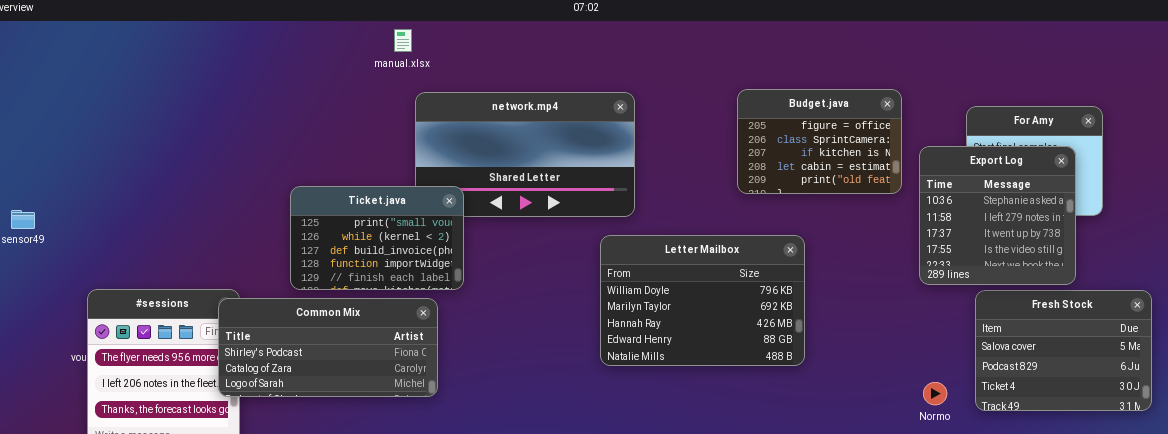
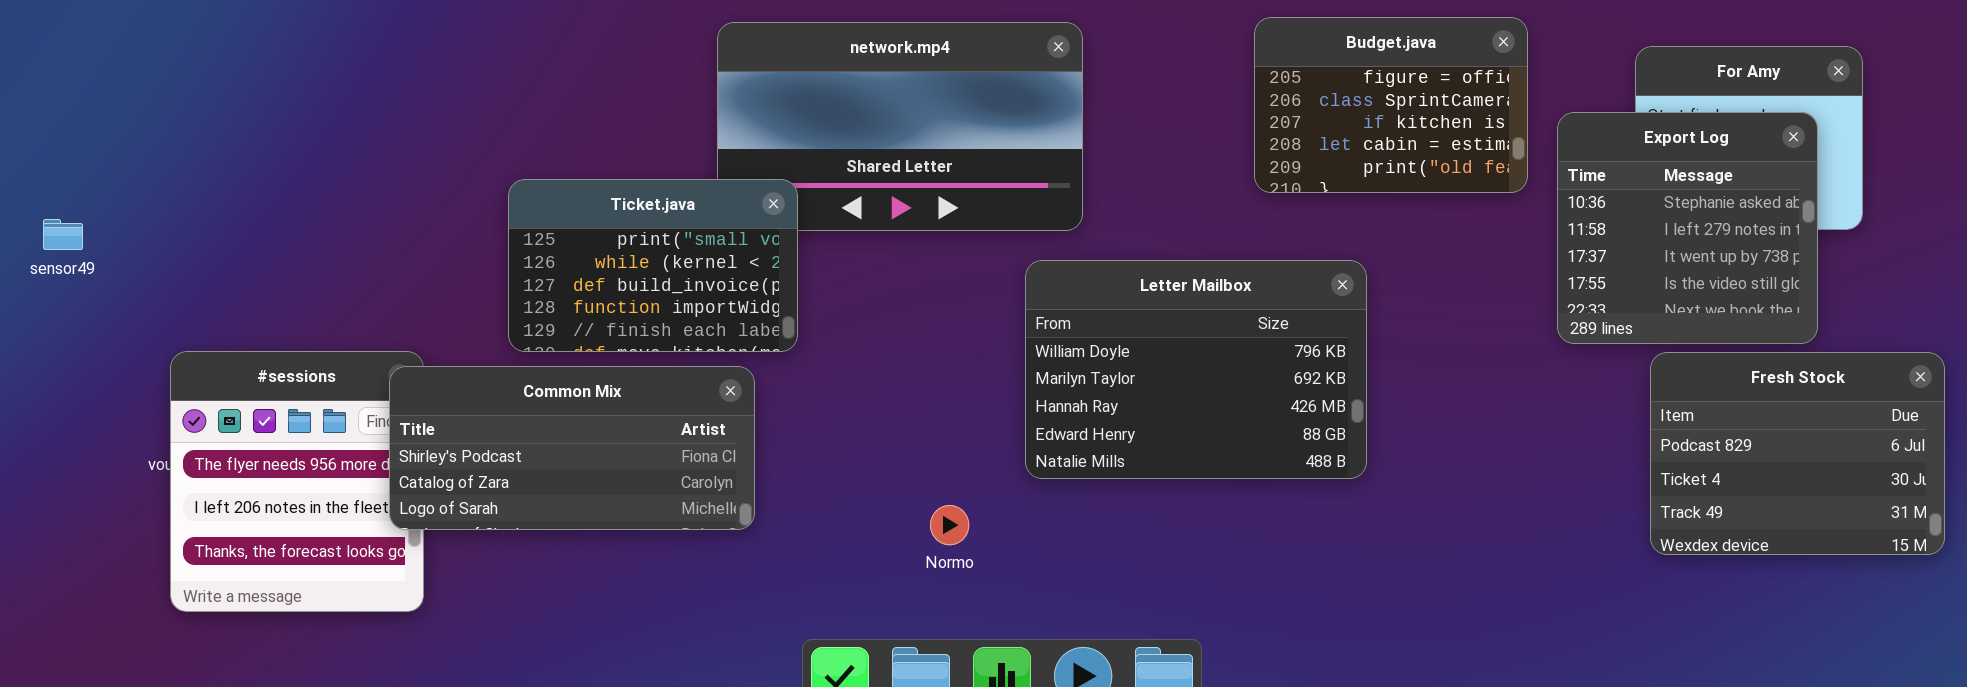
Fresh Stock: [975,290,1152,411] -> [1650,352,1945,555], scrolled down 1 row
Normo: [923,382,947,405] -> [930,505,969,545], moved

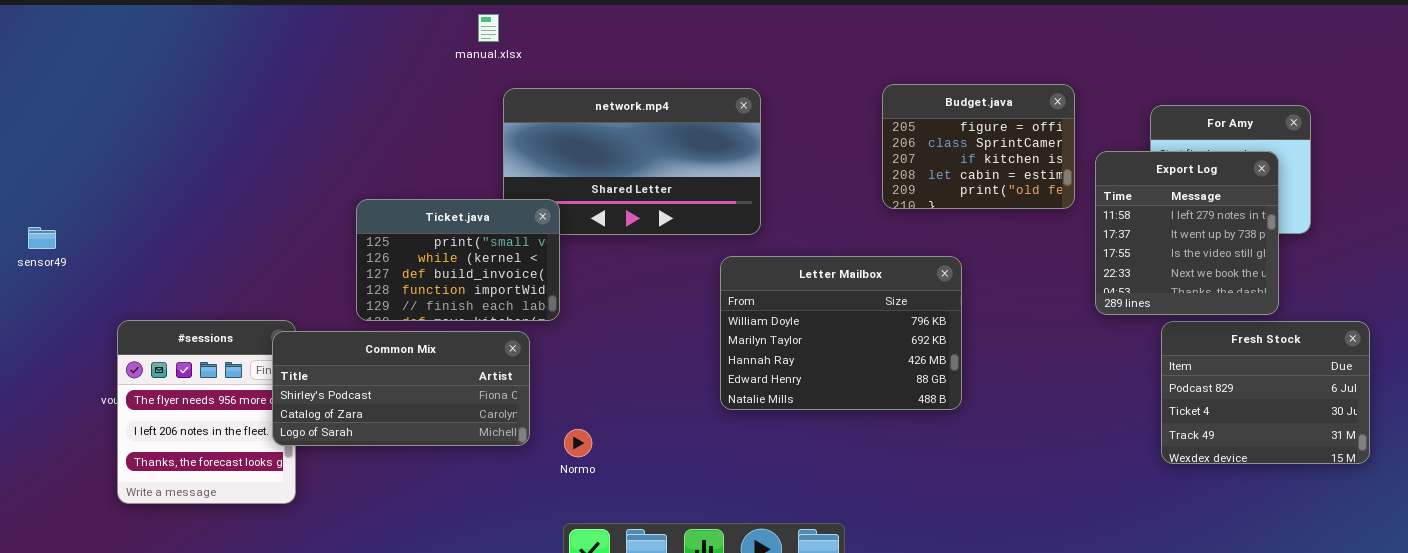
Export Log: [1557,112,1818,344] -> [1095,151,1279,315], scrolled down 1 row
Normo: [930,505,969,545] -> [564,429,592,457], moved

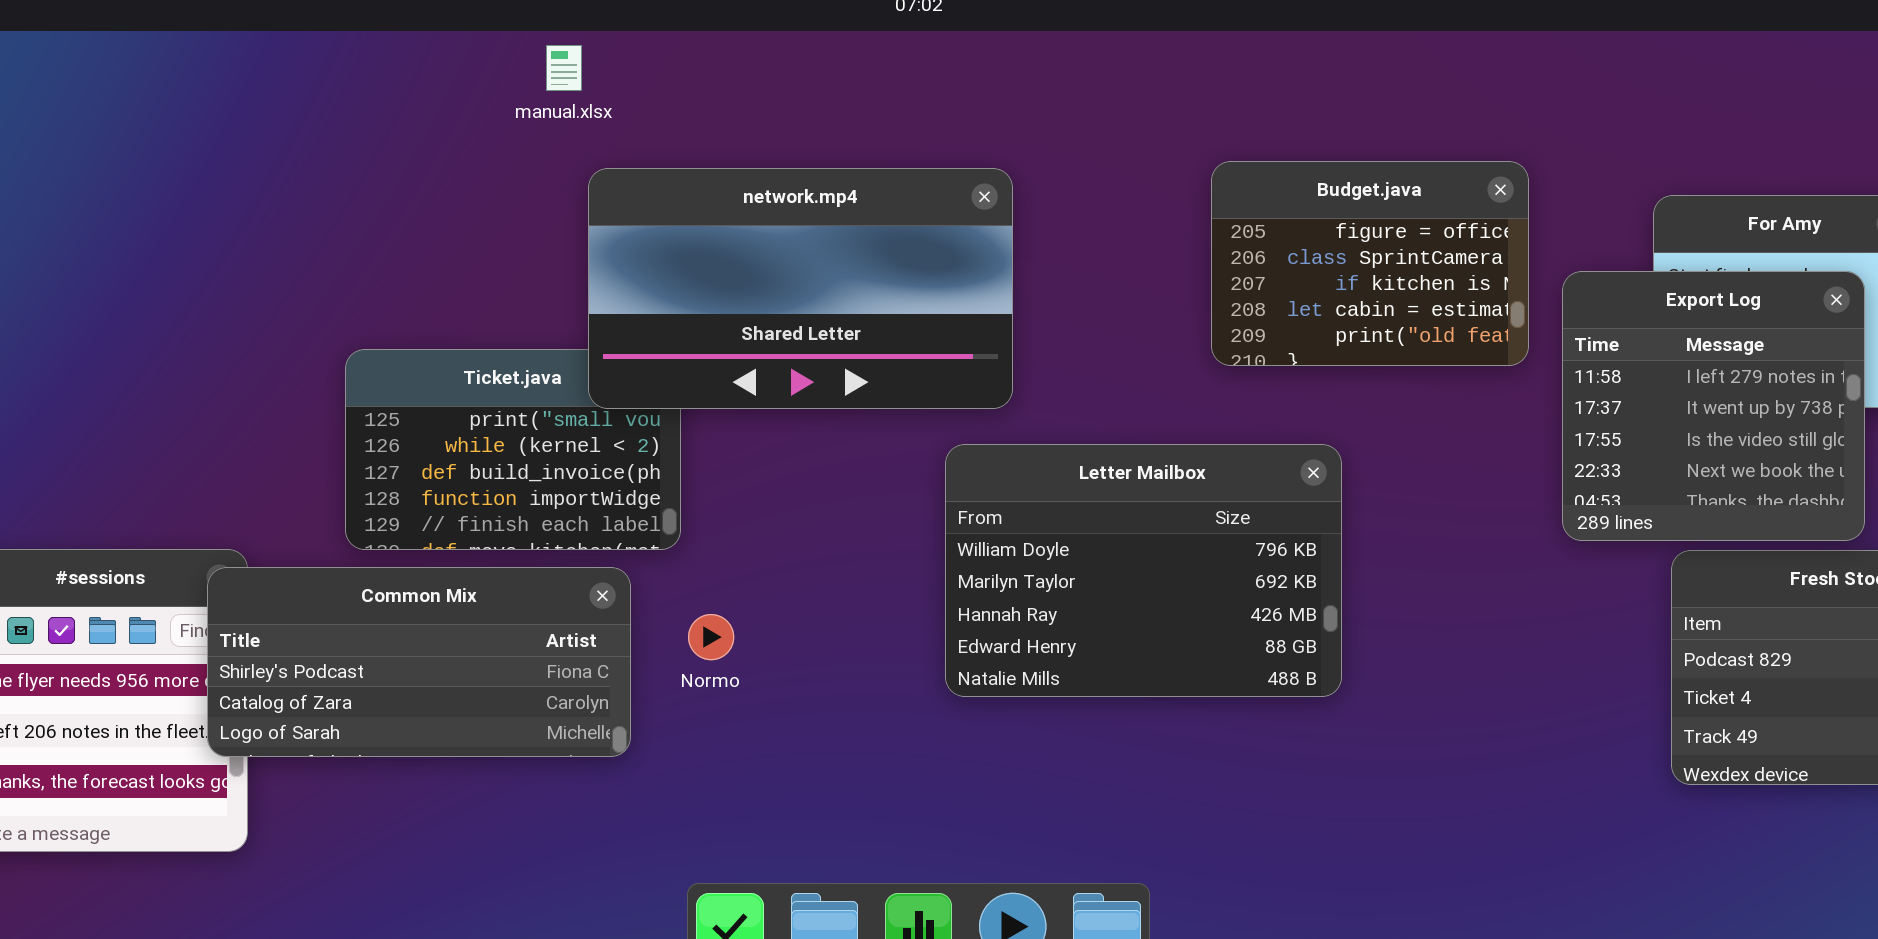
network.mp4: [503,88,761,235] -> [588,168,1013,409], raised
Normo: [564,429,592,457] -> [688,614,734,660], moved

